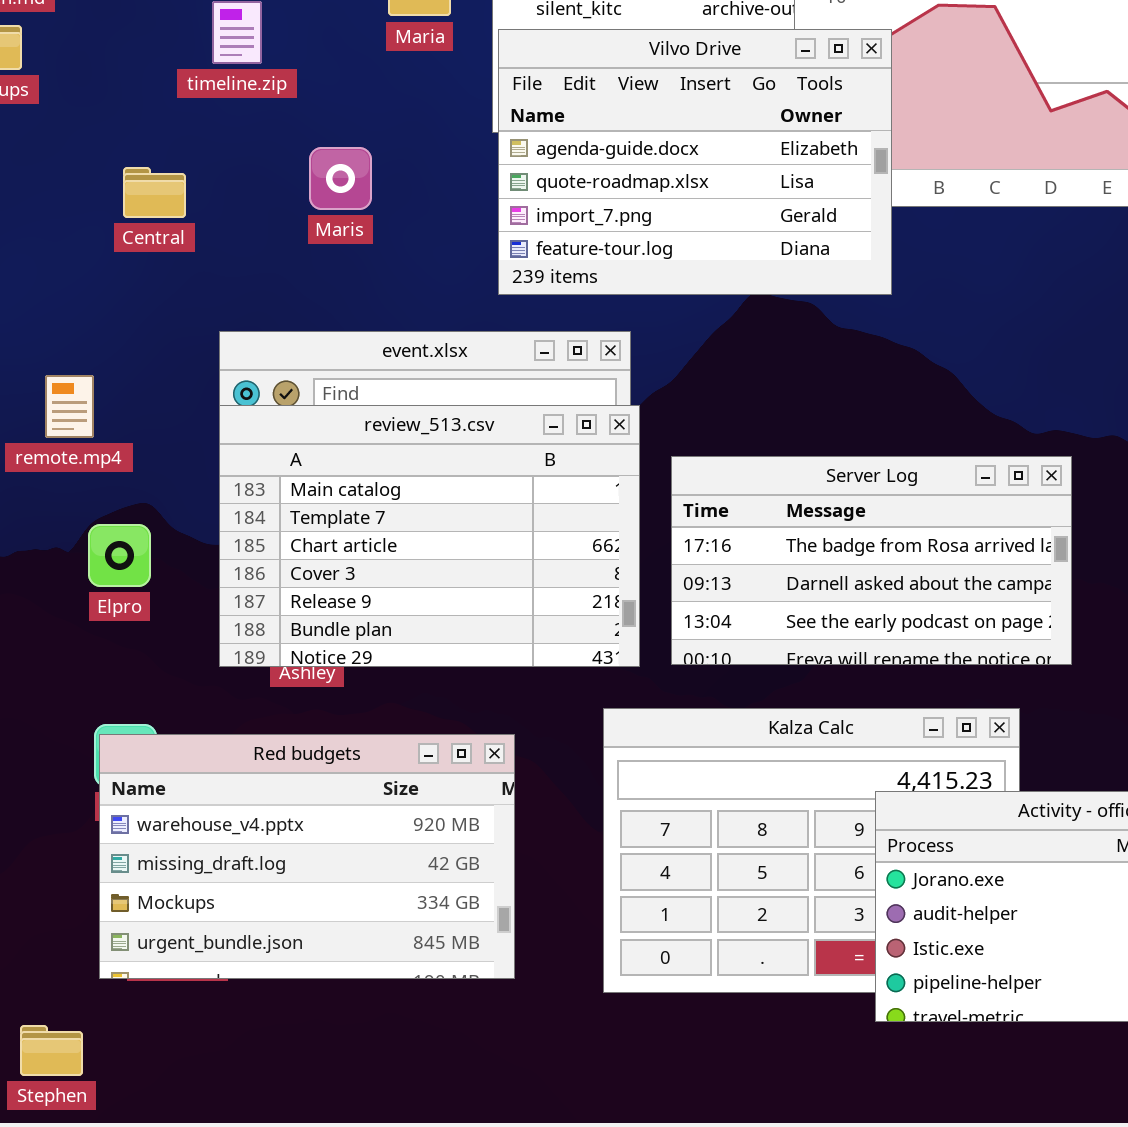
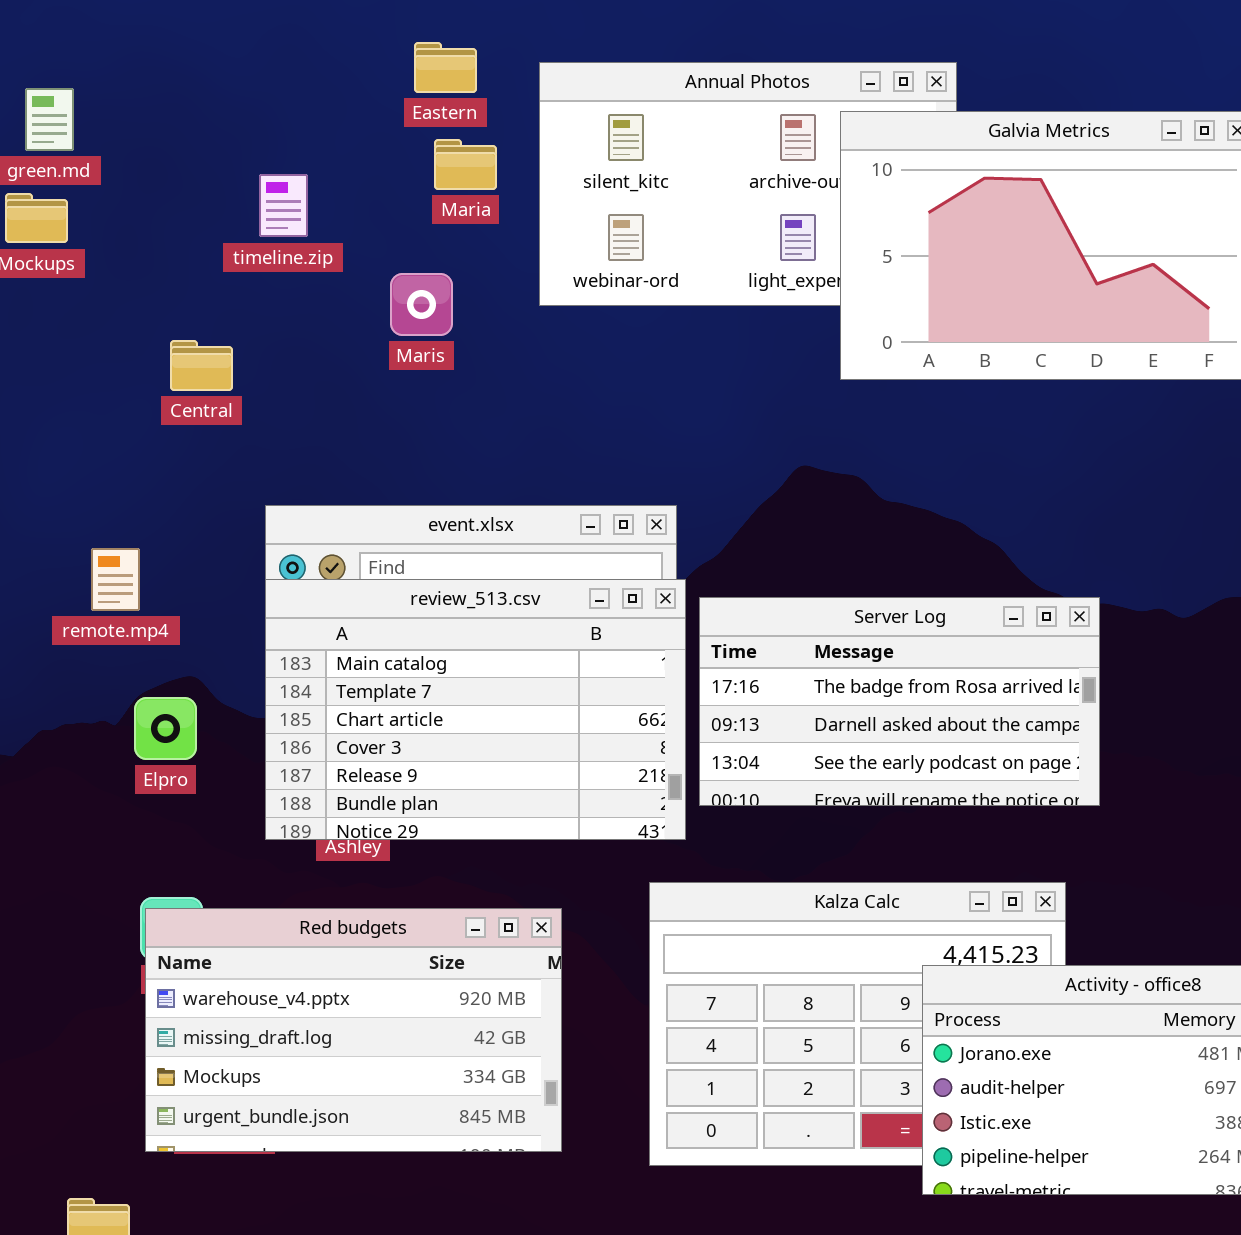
Vilvo Drive: [498,29,892,295] -> none, closed
Maris: [309,147,372,210] -> [390,273,453,336], moved
Server Log: [671,456,1072,665] -> [699,597,1100,806], moved

